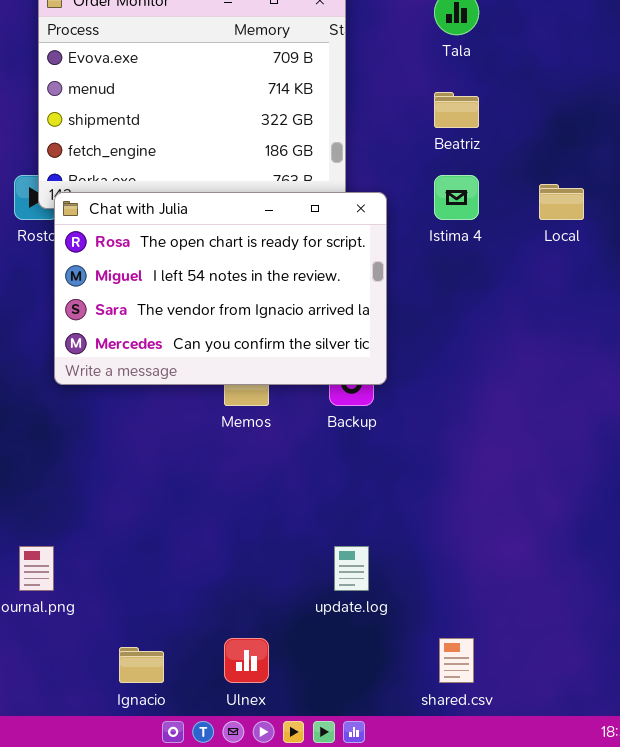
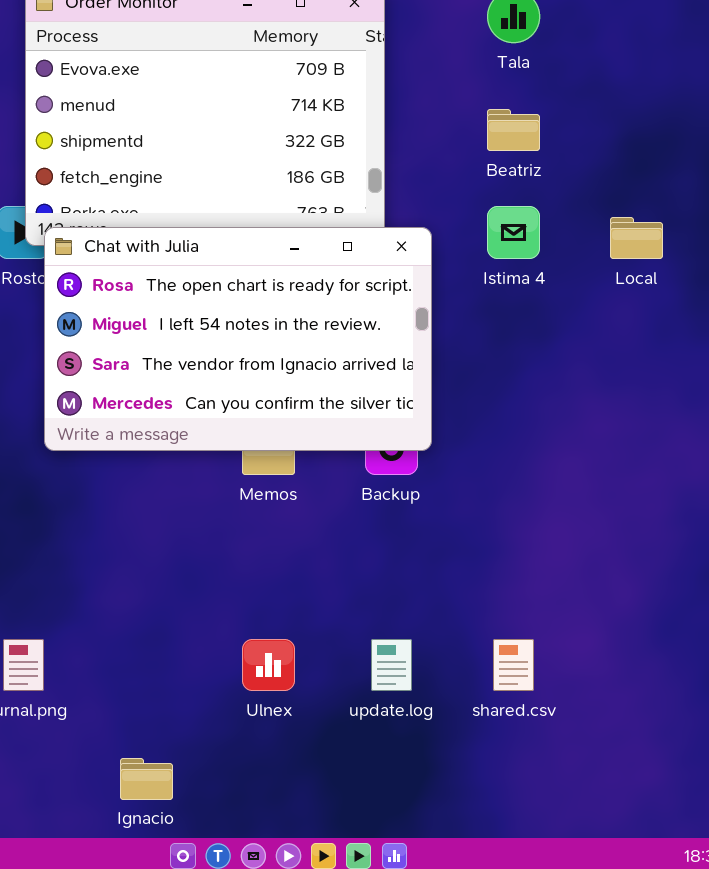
Ulnex: [224,638,269,683] -> [242,639,295,691], moved
shared.csv: [439,638,474,683] -> [493,639,534,691], moved

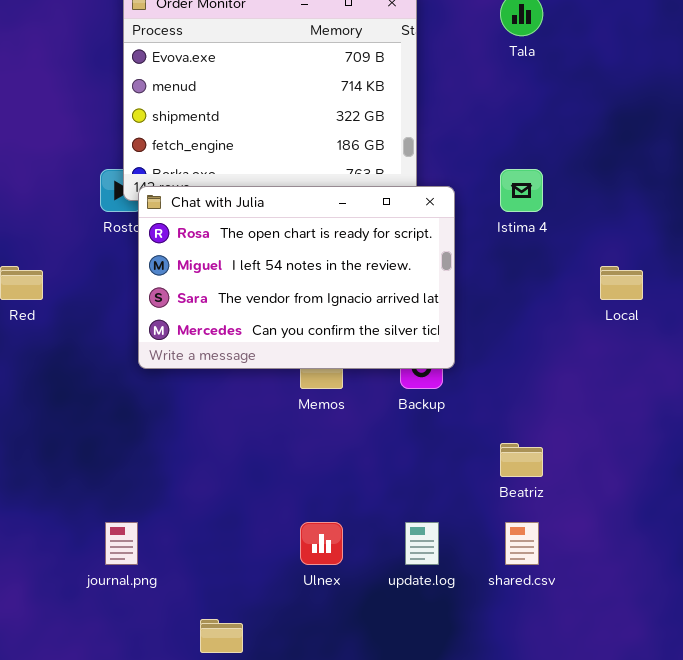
Beatriz: [487,109,540,151] -> [500,443,543,477], moved
Local: [610,217,663,259] -> [600,266,643,300], moved

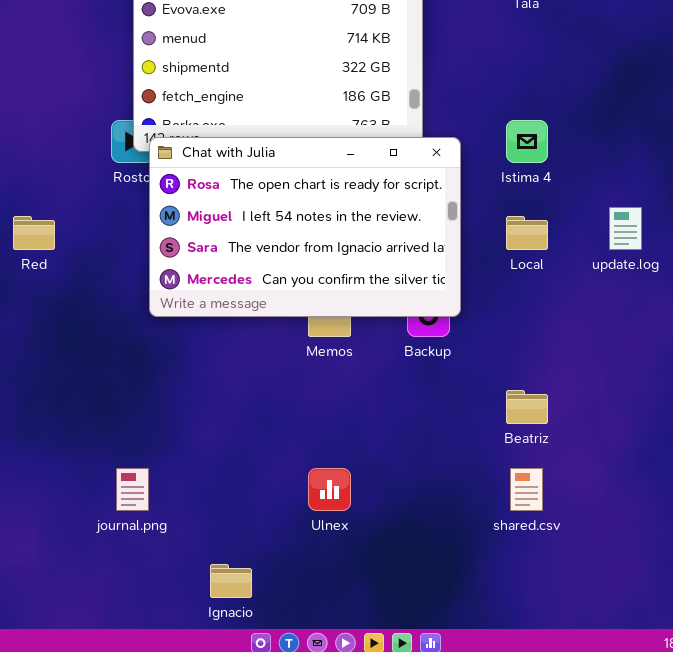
Local: [600,266,643,300] -> [506,216,548,250], moved
update.log: [405,522,439,565] -> [609,207,642,250], moved

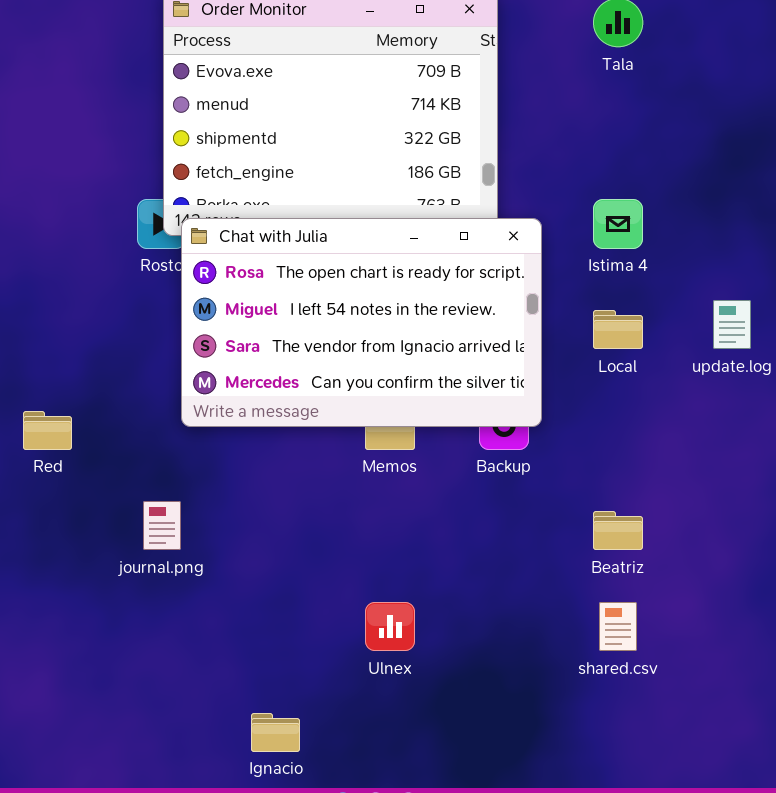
Red: [13,216,55,250] -> [23,411,72,450], moved
journal.png: [116,468,149,511] -> [143,501,181,550], moved

